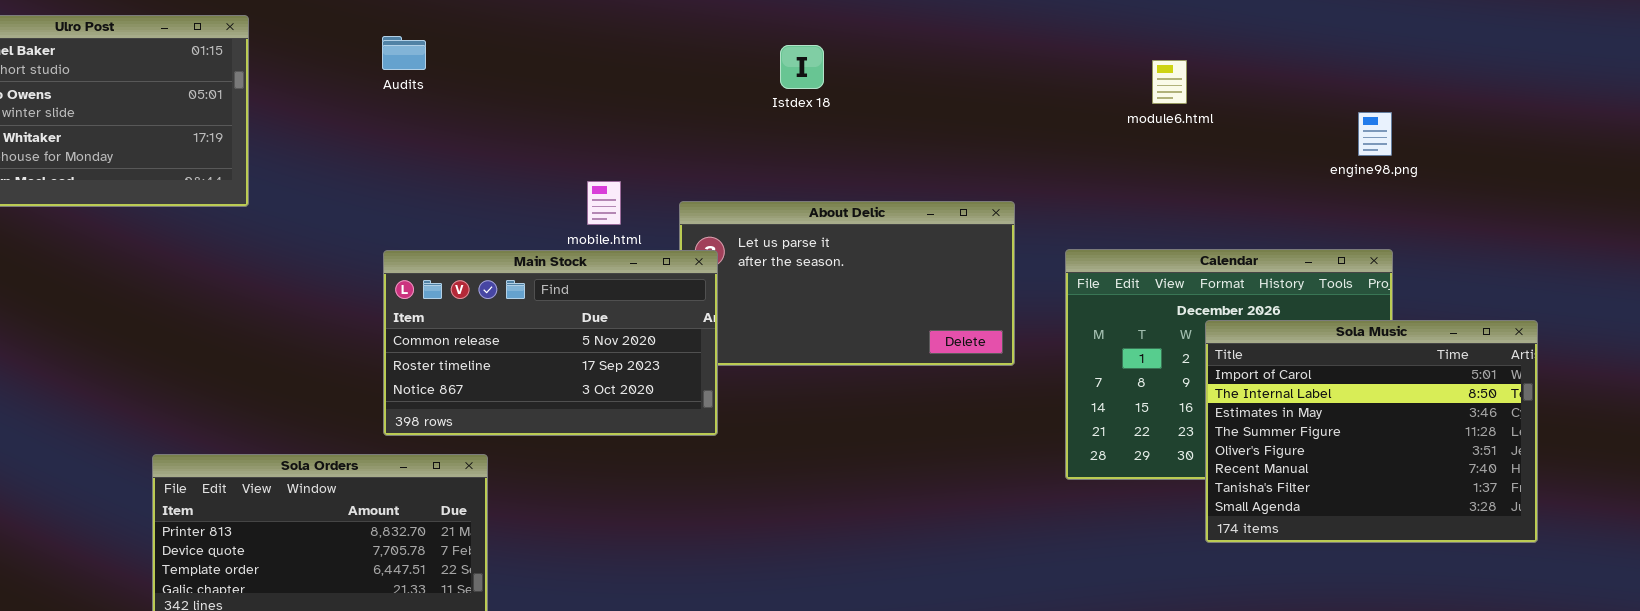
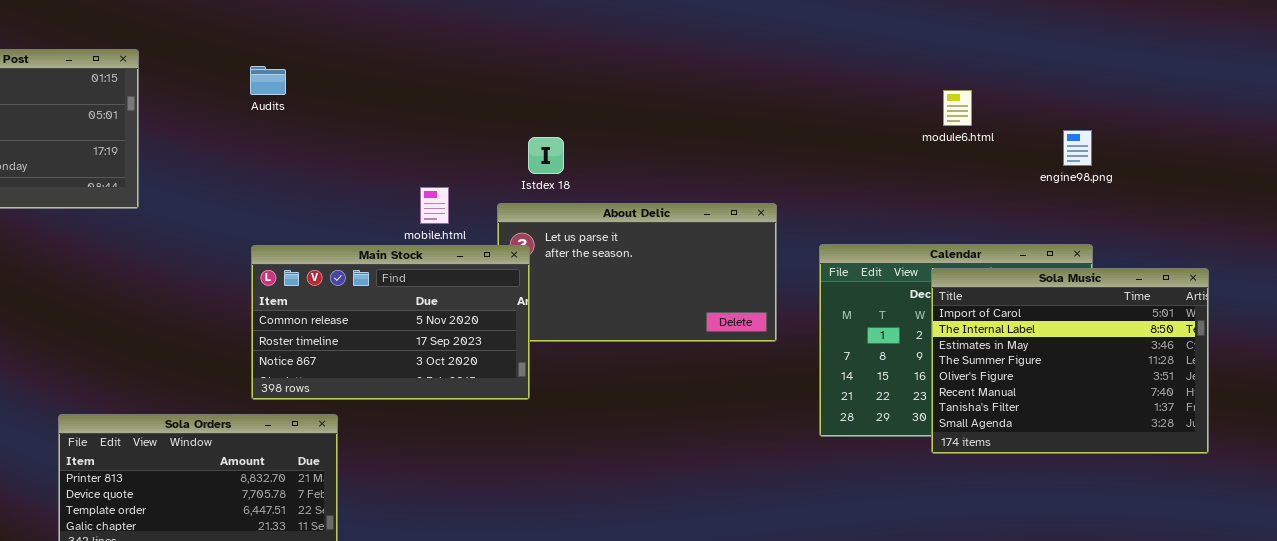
Istdex 18: [780,45,824,89] -> [528,137,564,174], moved
module6.html: [1152,60,1187,104] -> [943,90,972,126], moved
Sola Music: [1205,320,1538,543] -> [931,268,1209,454], moved

